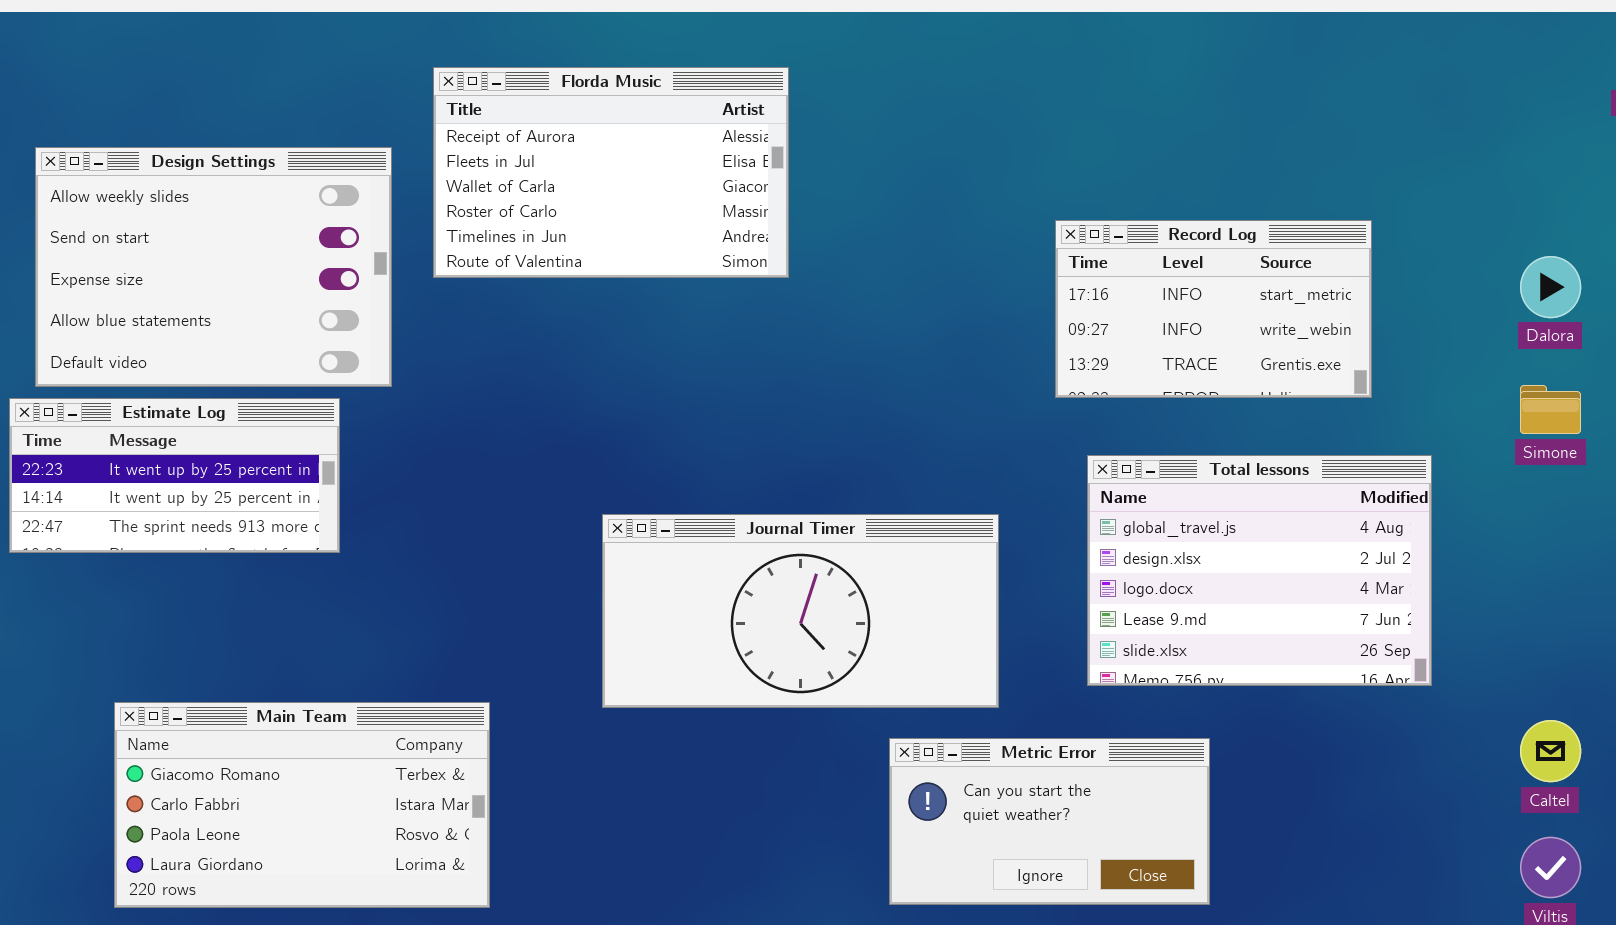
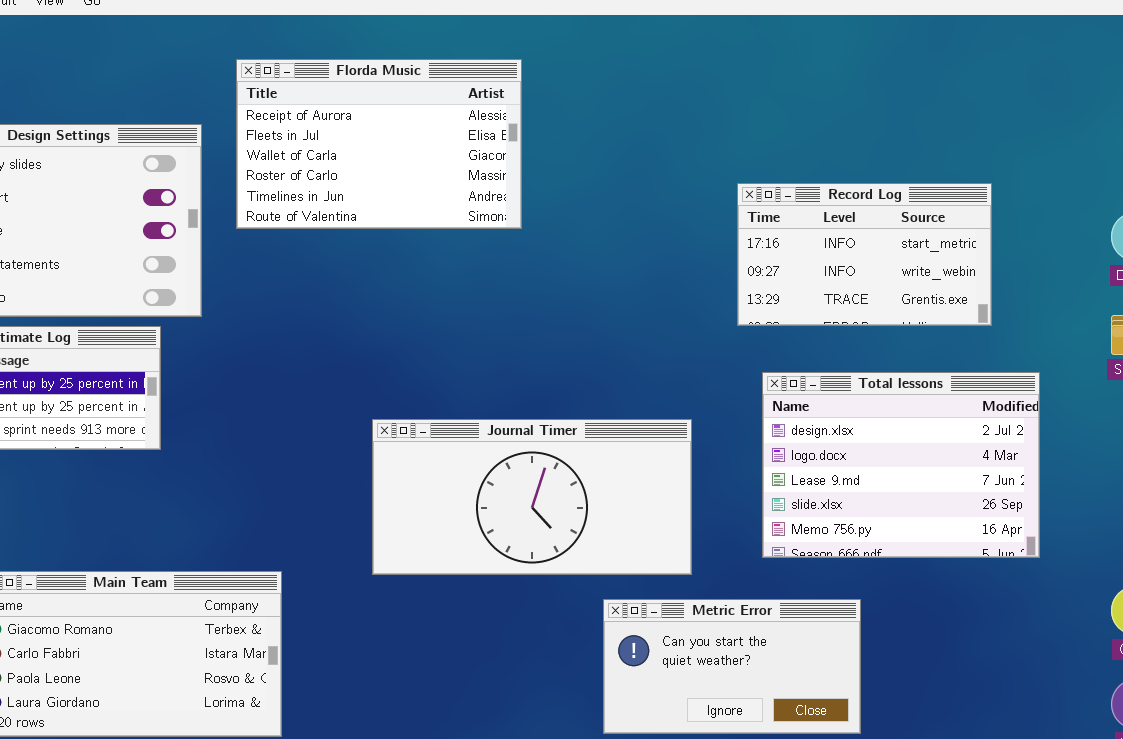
Total lessons: [1087,455,1432,686] -> [762,372,1040,558], scrolled down 1 row

